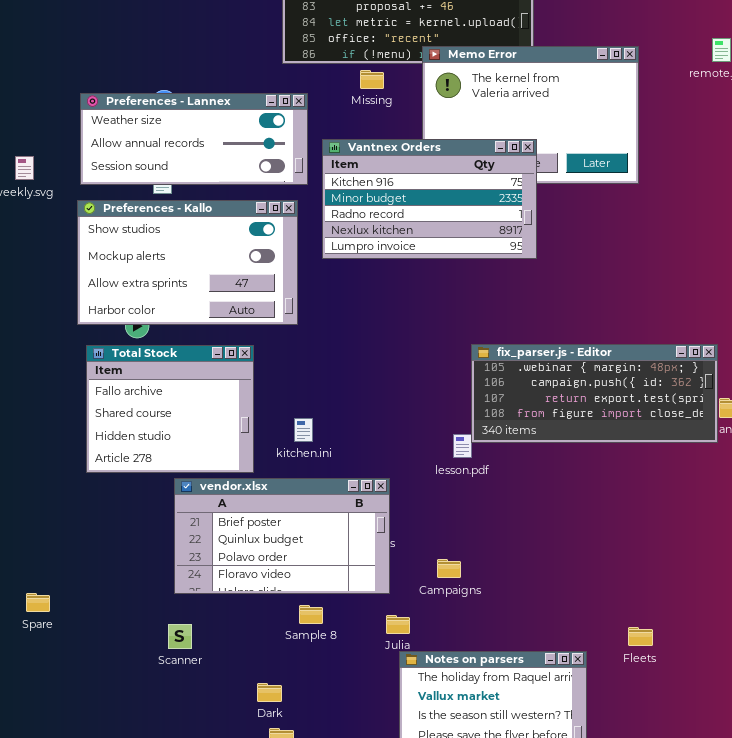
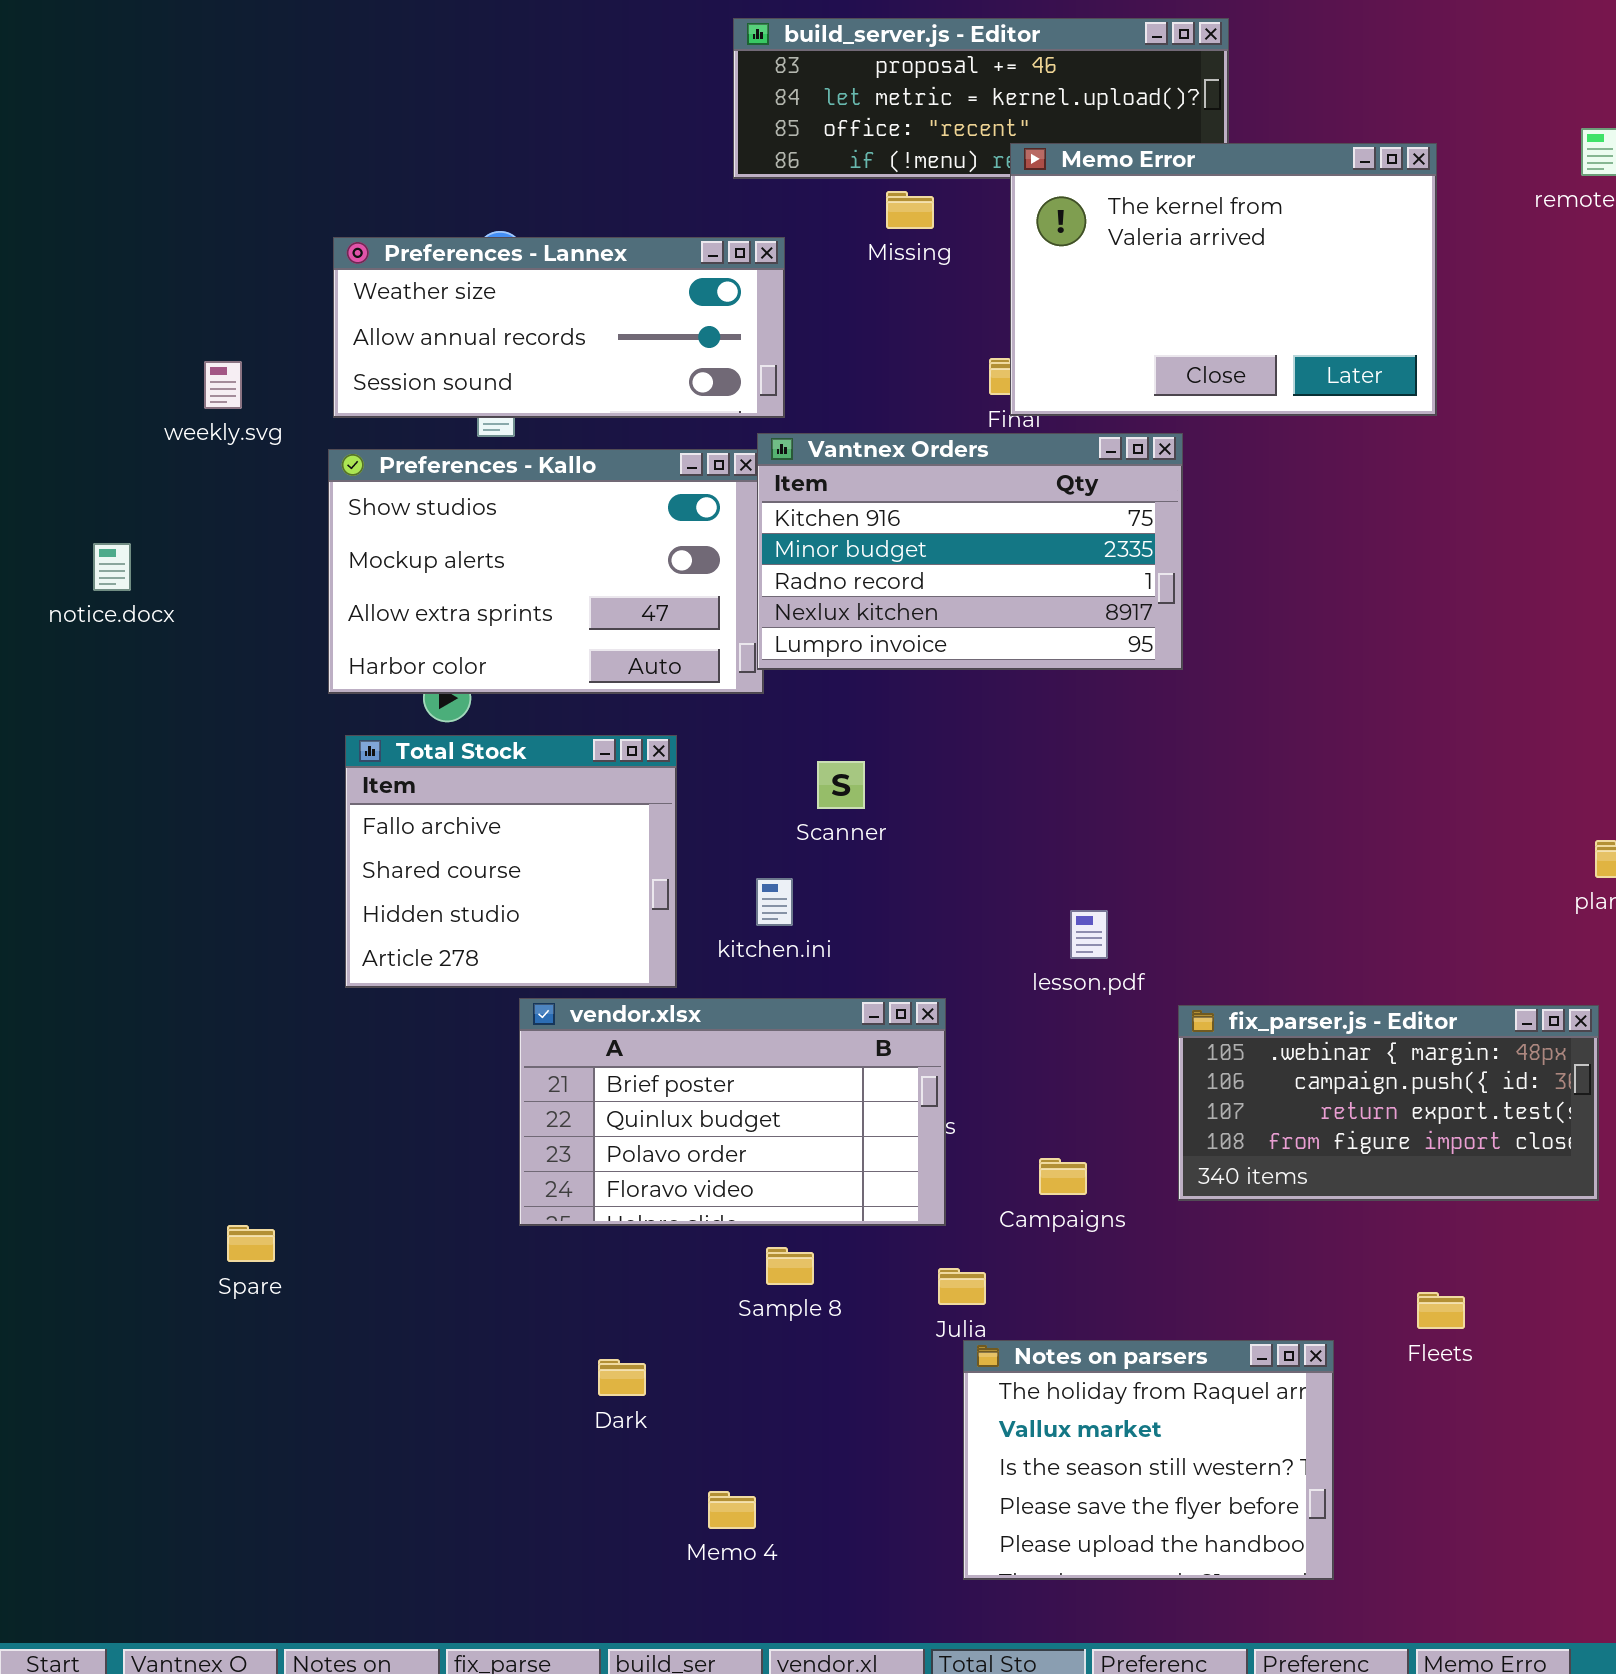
Vantnex Orders: [322,139,537,259] -> [757,433,1183,670], moved
fix_parser.js - Editor: [471,344,718,443] -> [1178,1005,1599,1201], moved, resized
Scanner: [168,624,192,649] -> [817,761,865,809], moved
Dark: [257,683,282,702] -> [598,1359,646,1396], moved

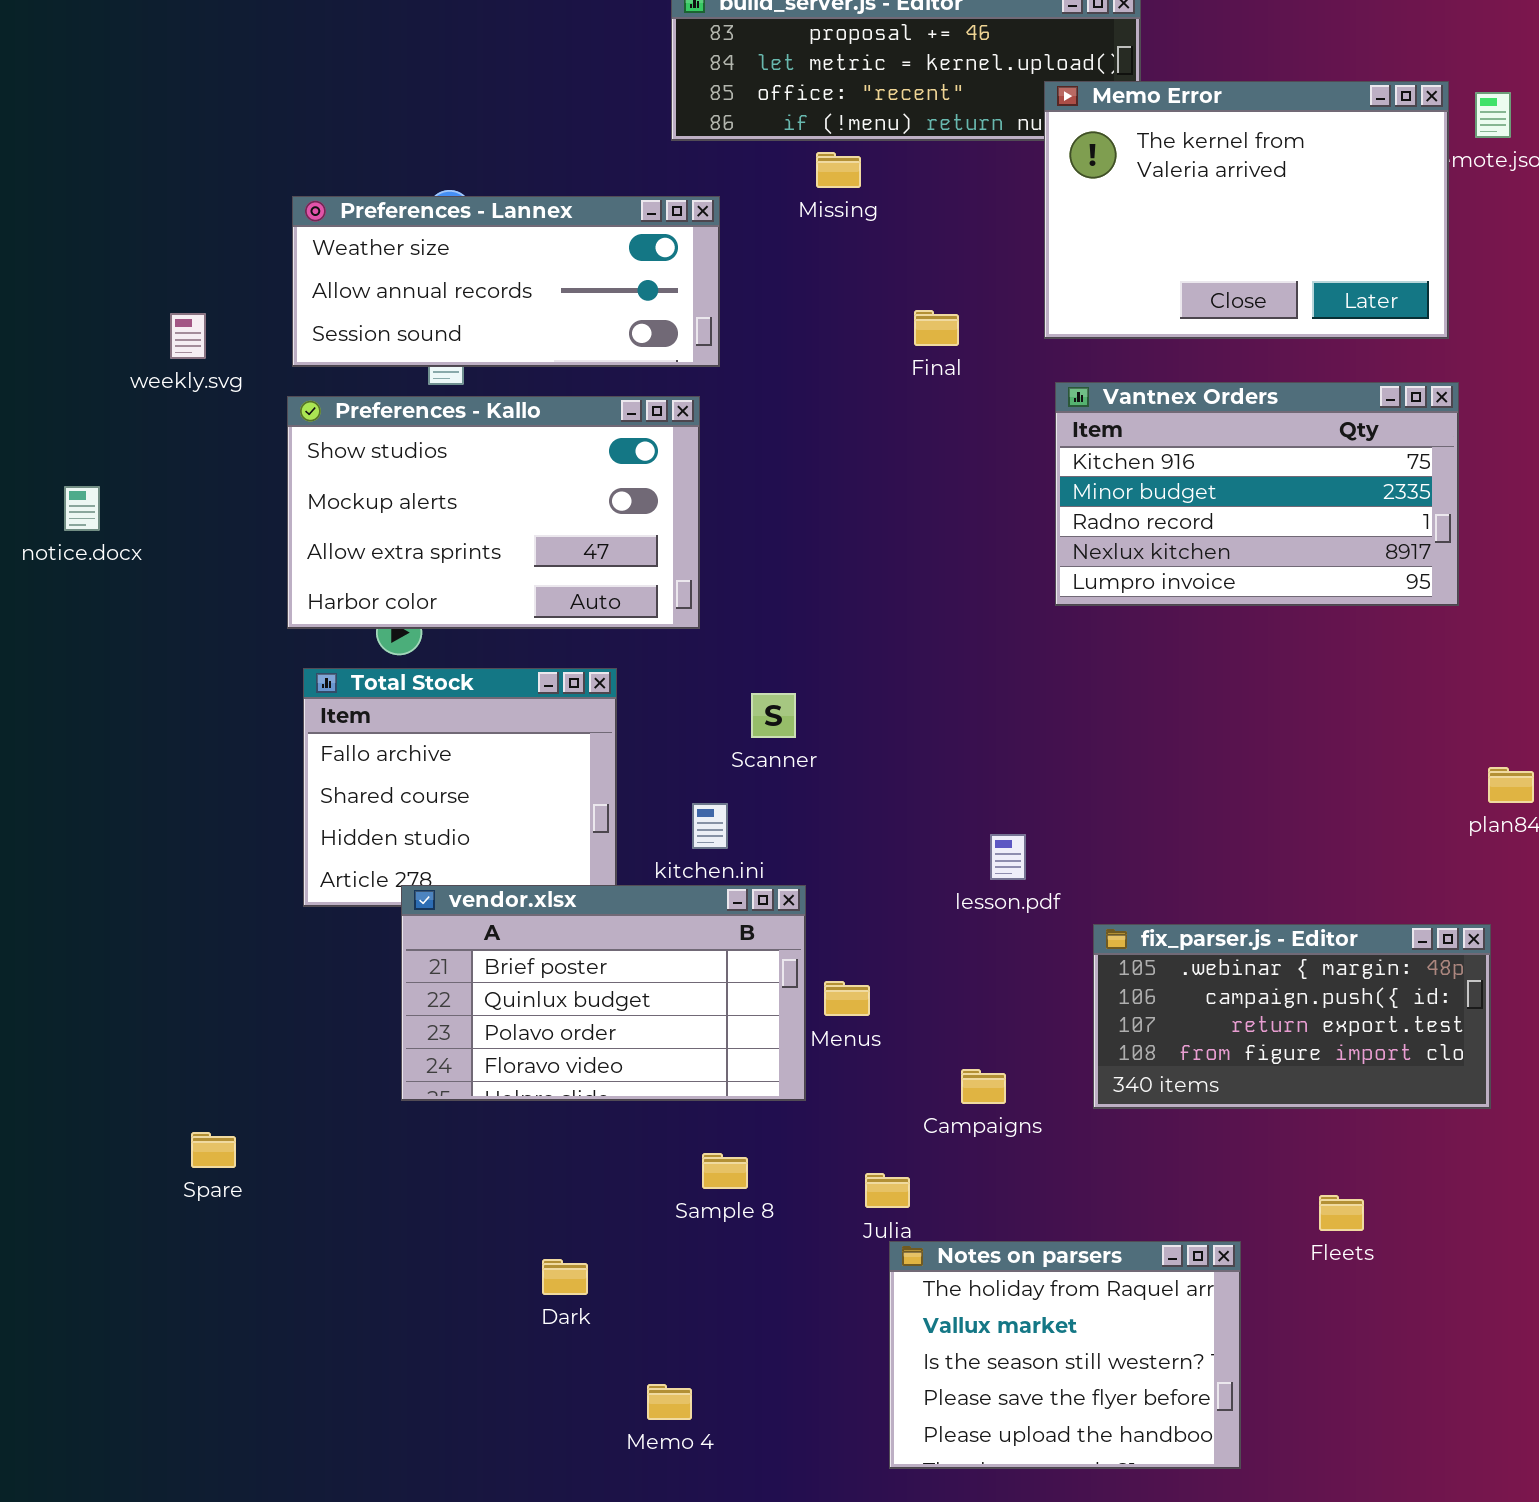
Memo Error: [1010,143,1437,416] -> [1044,81,1449,339], moved
Vantnex Orders: [757,433,1183,670] -> [1055,382,1459,606], moved
vendor.xlsx: [519,998,946,1226] -> [401,885,806,1101], moved

